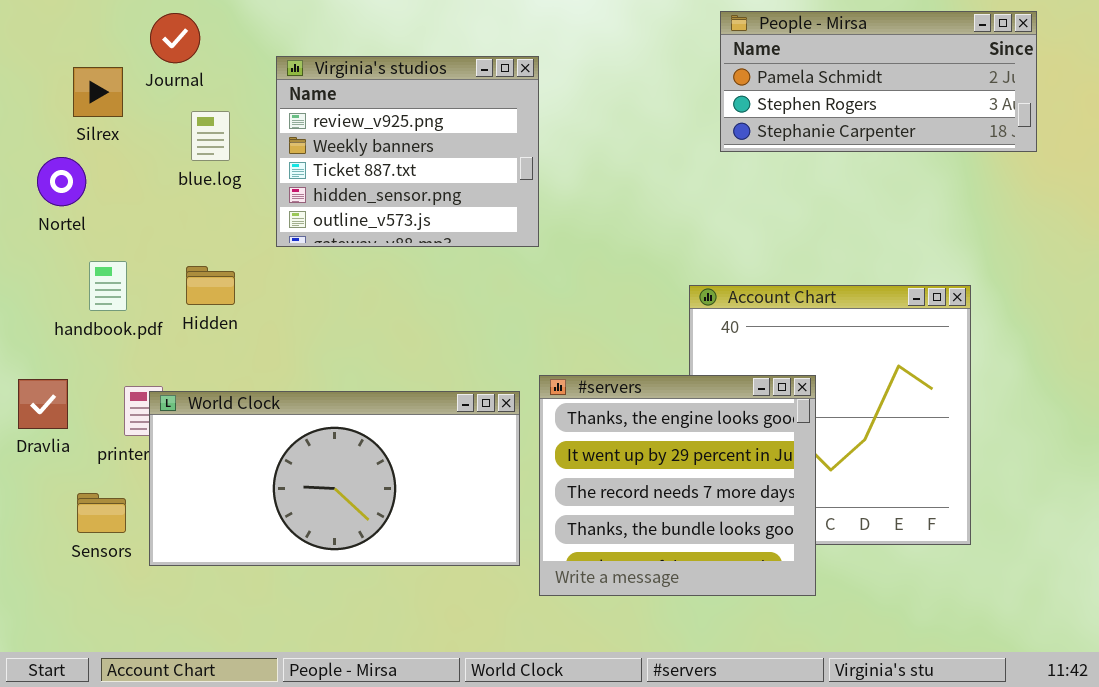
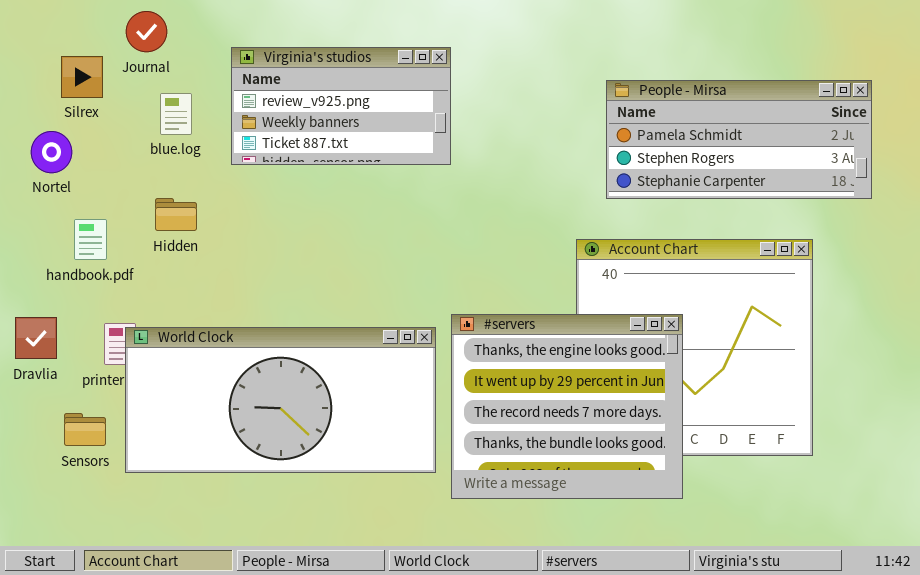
People - Mirsa: [720,11,1037,152] -> [606,80,872,199], moved
Virginia's studios: [276,56,539,247] -> [231,47,451,165], resized
Hidden: [186,266,235,305] -> [155,198,197,231], moved

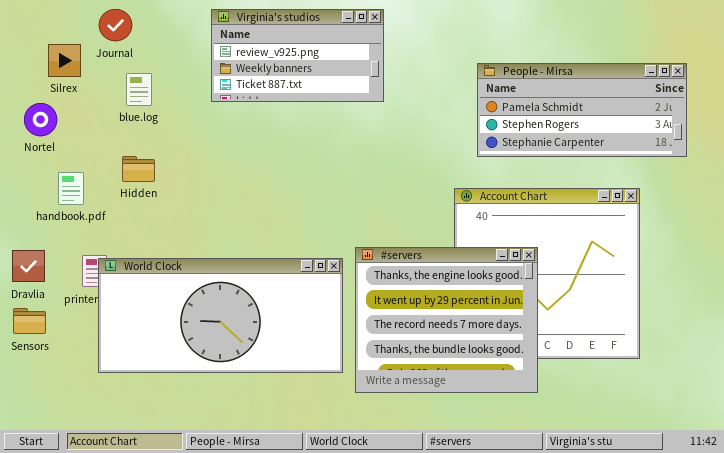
Virginia's studios: [231,47,451,165] -> [211,9,384,102], moved
Sensors: [64,413,106,446] -> [13,308,46,334], moved

